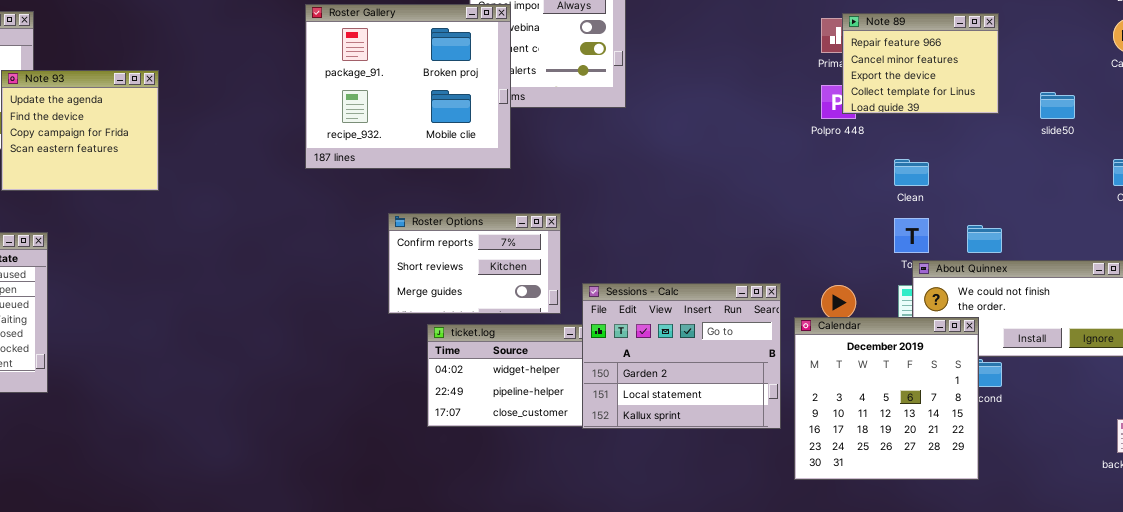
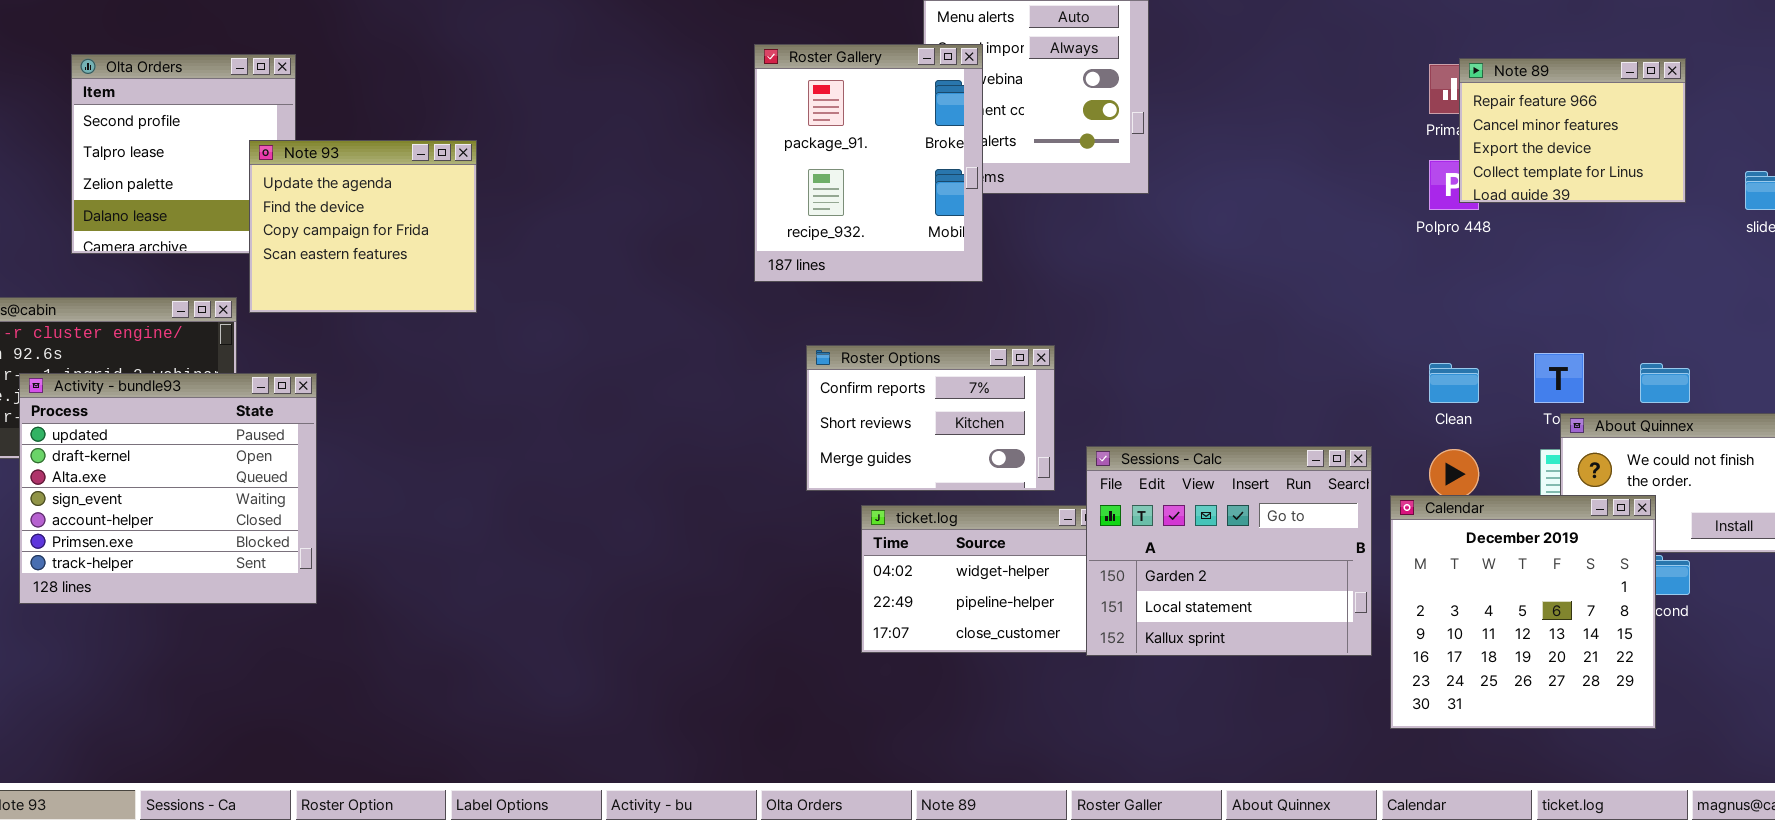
Roster Gallery: [305,4,511,169] -> [754,44,983,282], resized
Clean: [894,159,929,186] -> [1429,363,1479,403], moved

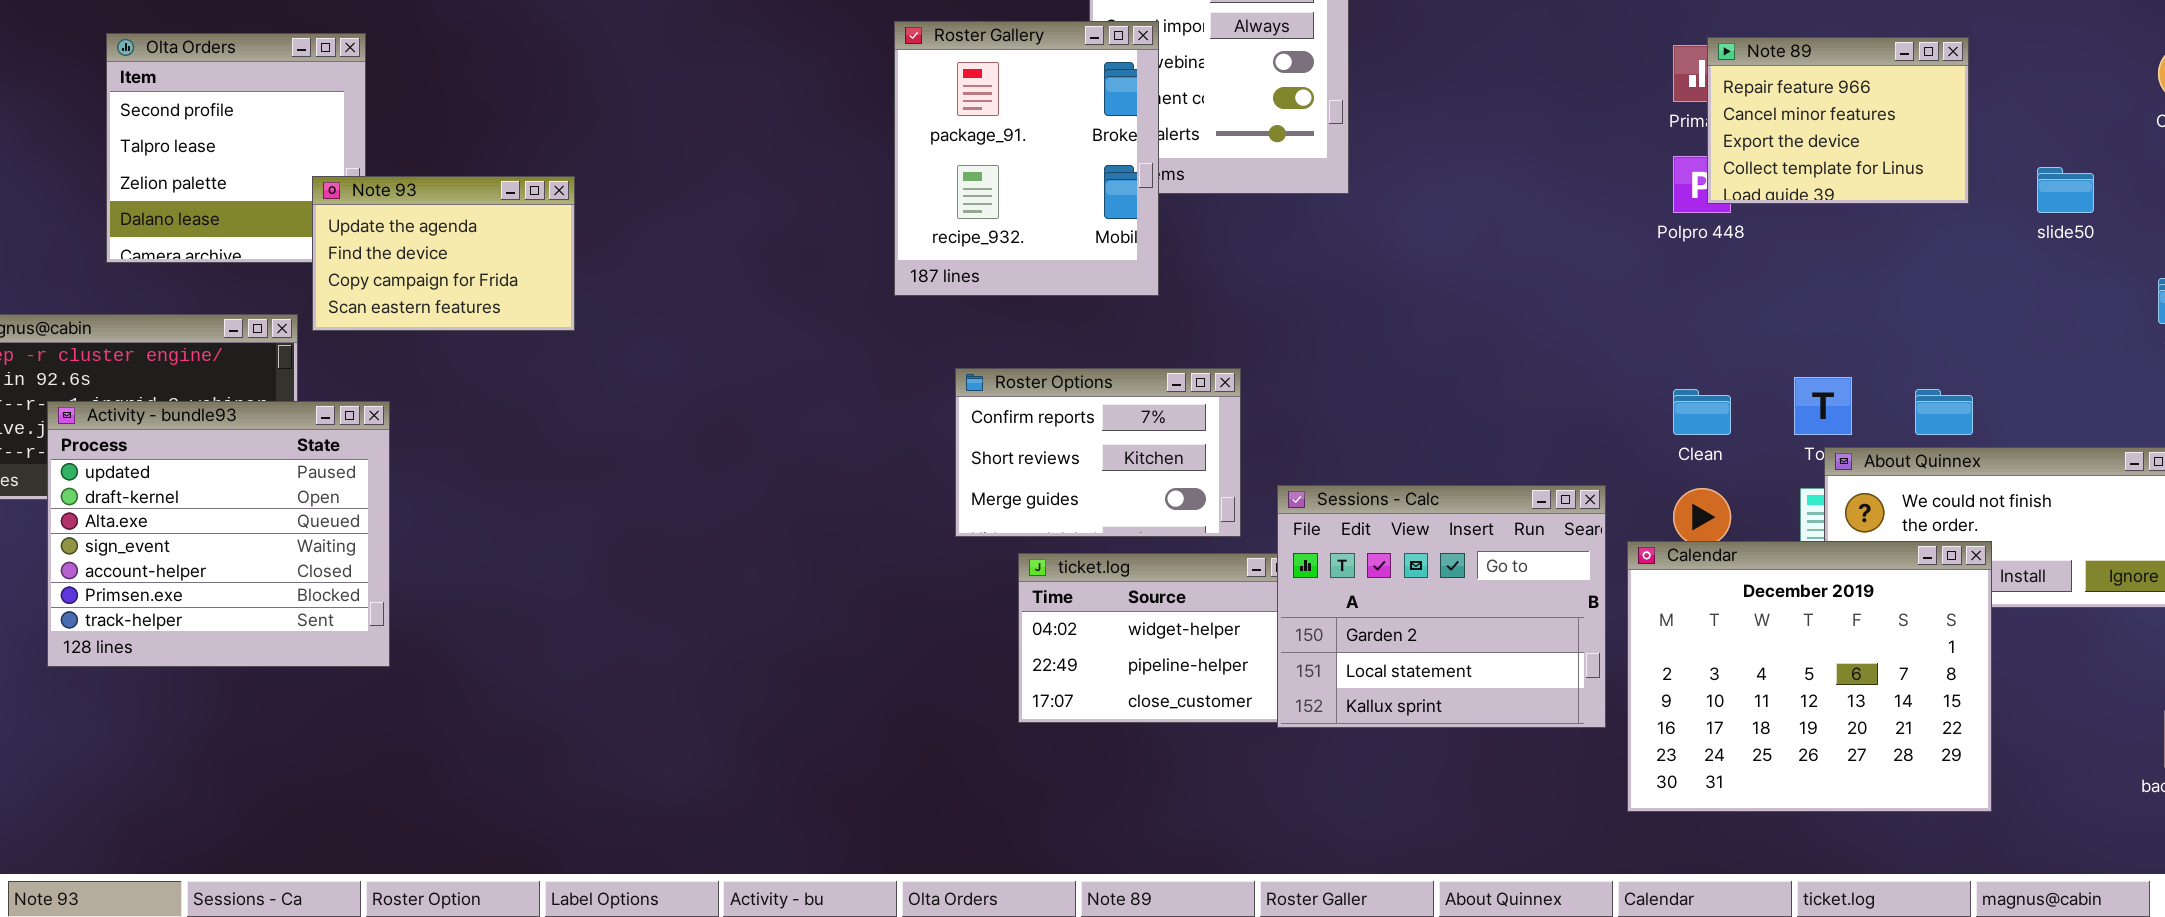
Note 93: [249,140,477,313] -> [312,176,575,331], resized
Calendar: [1390,495,1656,729] -> [1627,541,1992,812], resized

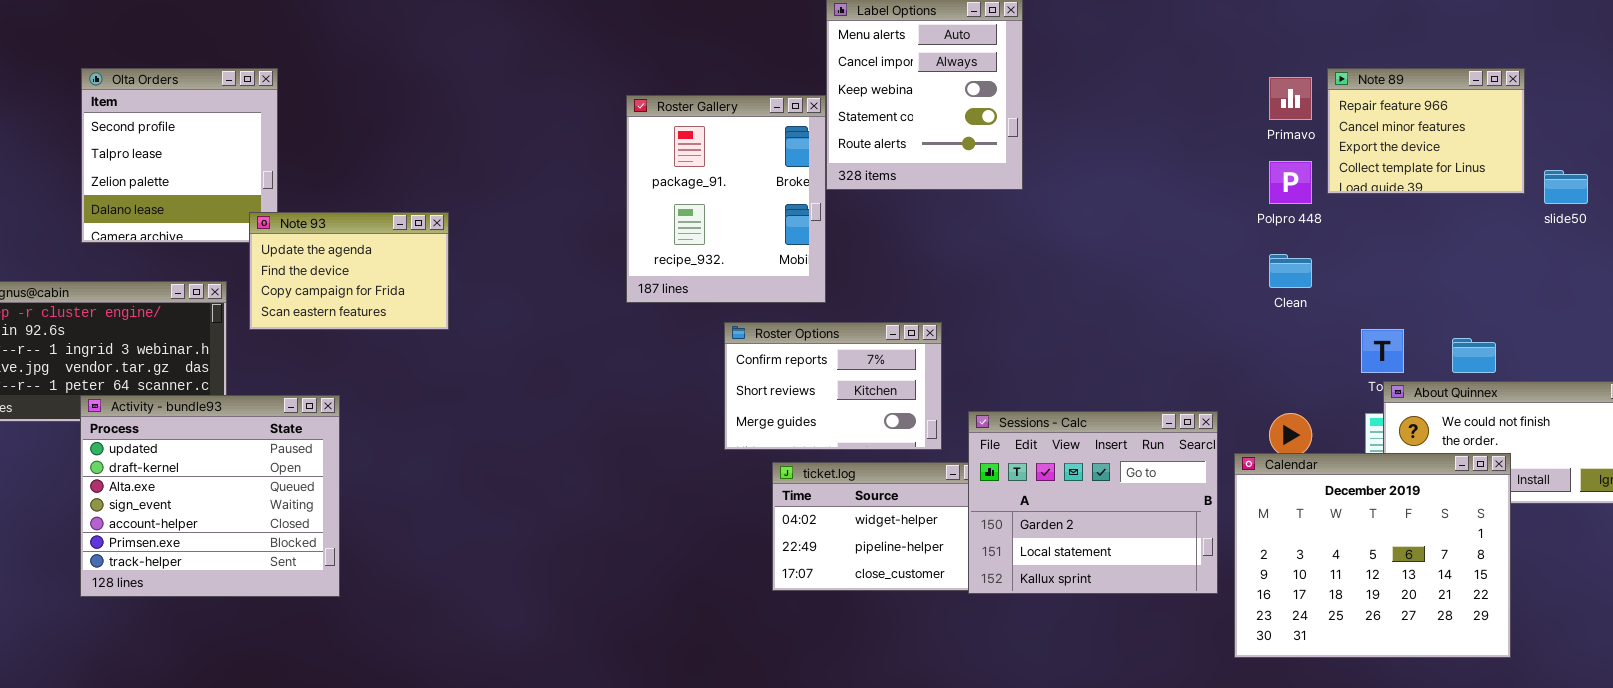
Roster Gallery: [894,21,1159,296] -> [626,95,826,303], moved
Note 89: [1707,37,1969,204] -> [1327,68,1525,194], moved
Note 93: [312,176,575,331] -> [249,212,449,330], moved
Clean: [1673,389,1731,435] -> [1269,254,1312,288], moved
Activity - bundle93: [47,401,390,667] -> [80,395,340,597], moved

